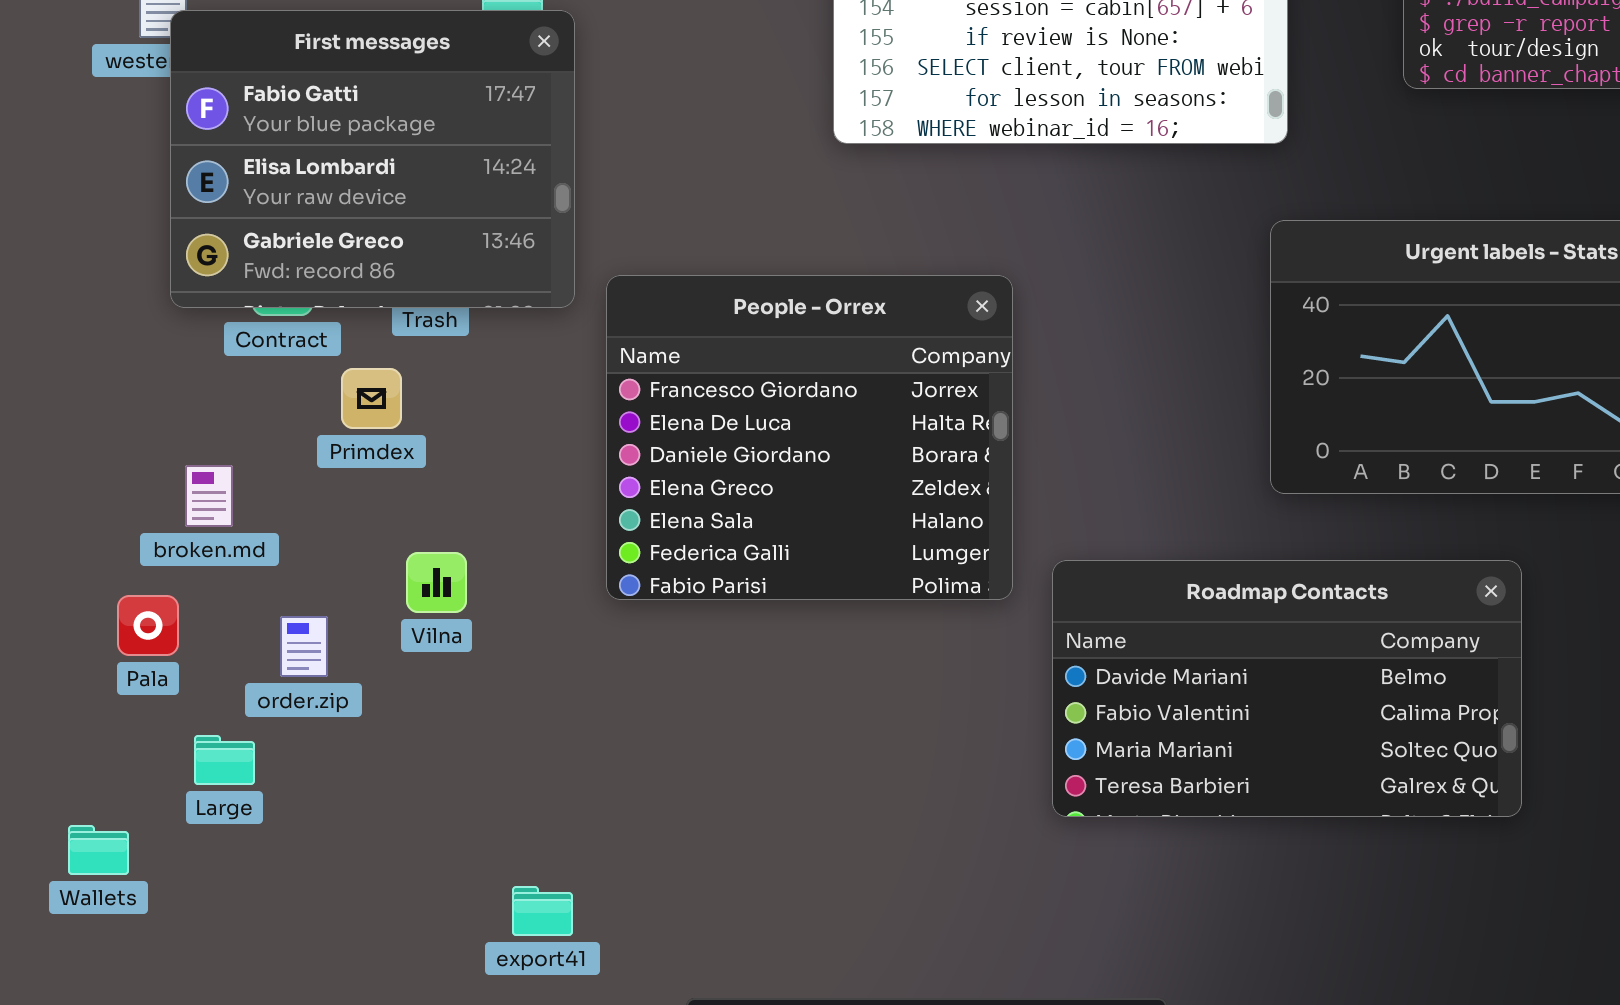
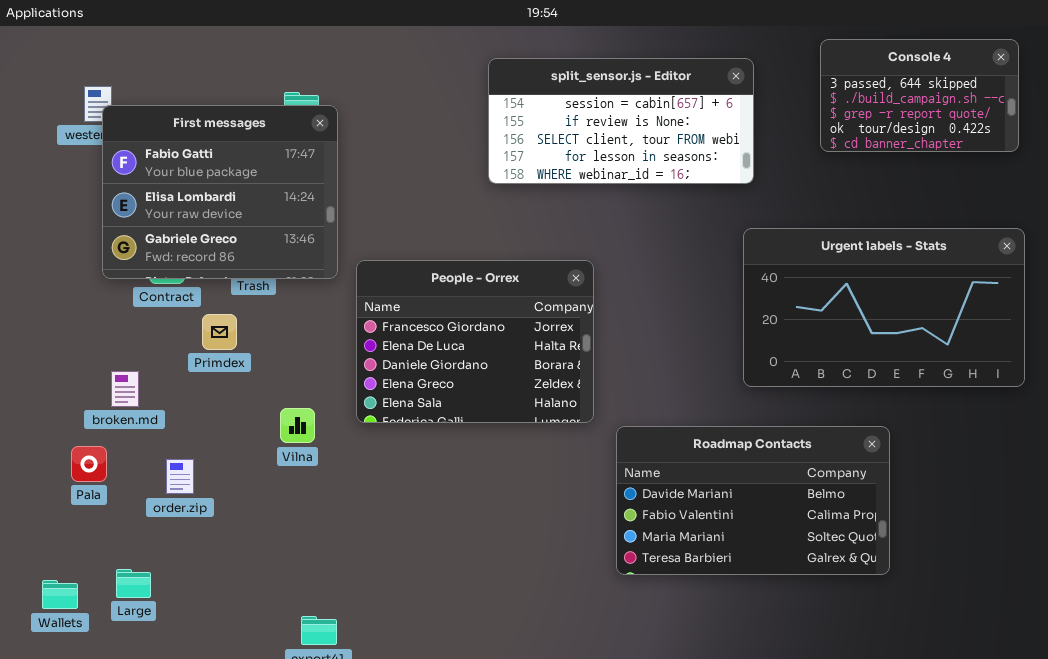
People - Orrex: [606,275,1013,600] -> [356,260,594,423], resized
Vilna: [406,552,467,613] -> [280,408,315,443], moved
Large: [194,735,255,785] -> [116,569,151,598], moved

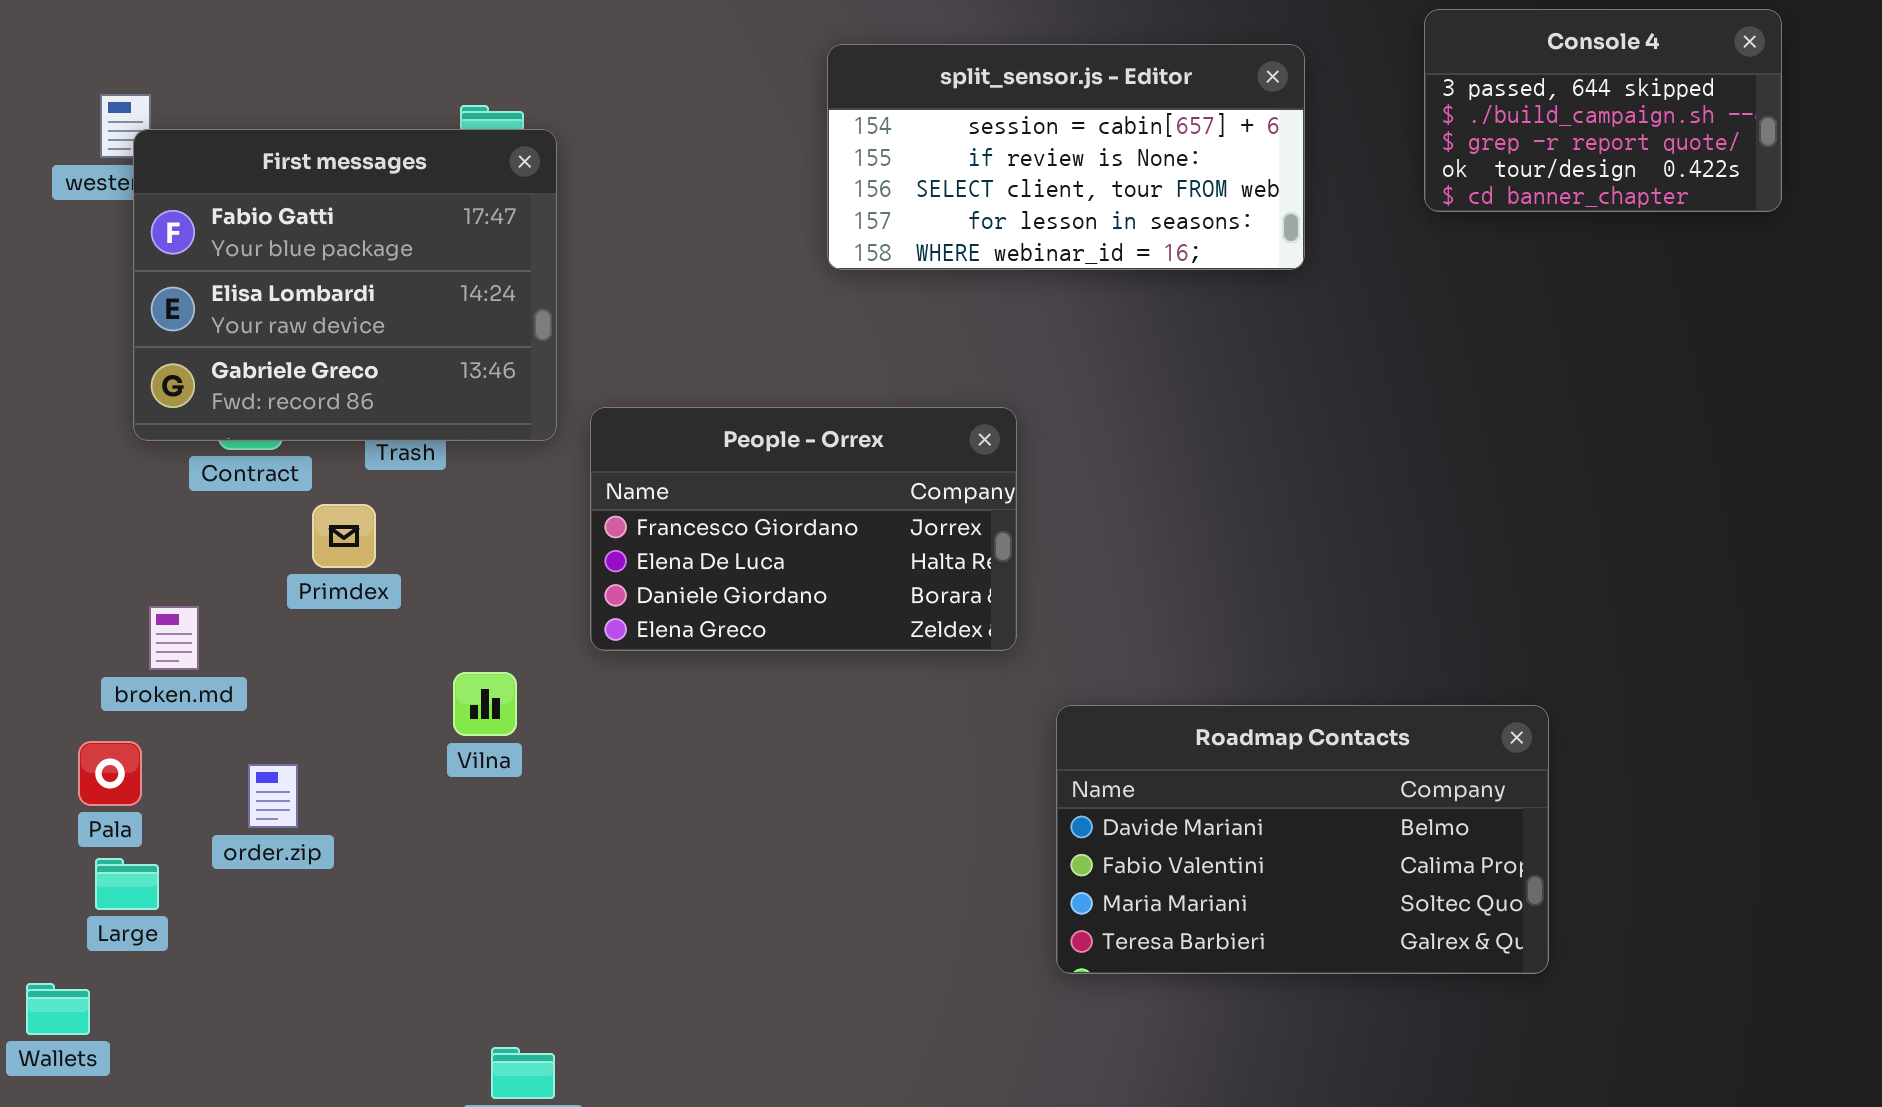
Urgent labels - Stats: [743,228,1025,387] -> none, closed
People - Orrex: [356,260,594,423] -> [590,407,1017,651], resized
Large: [116,569,151,598] -> [95,858,159,910], moved

